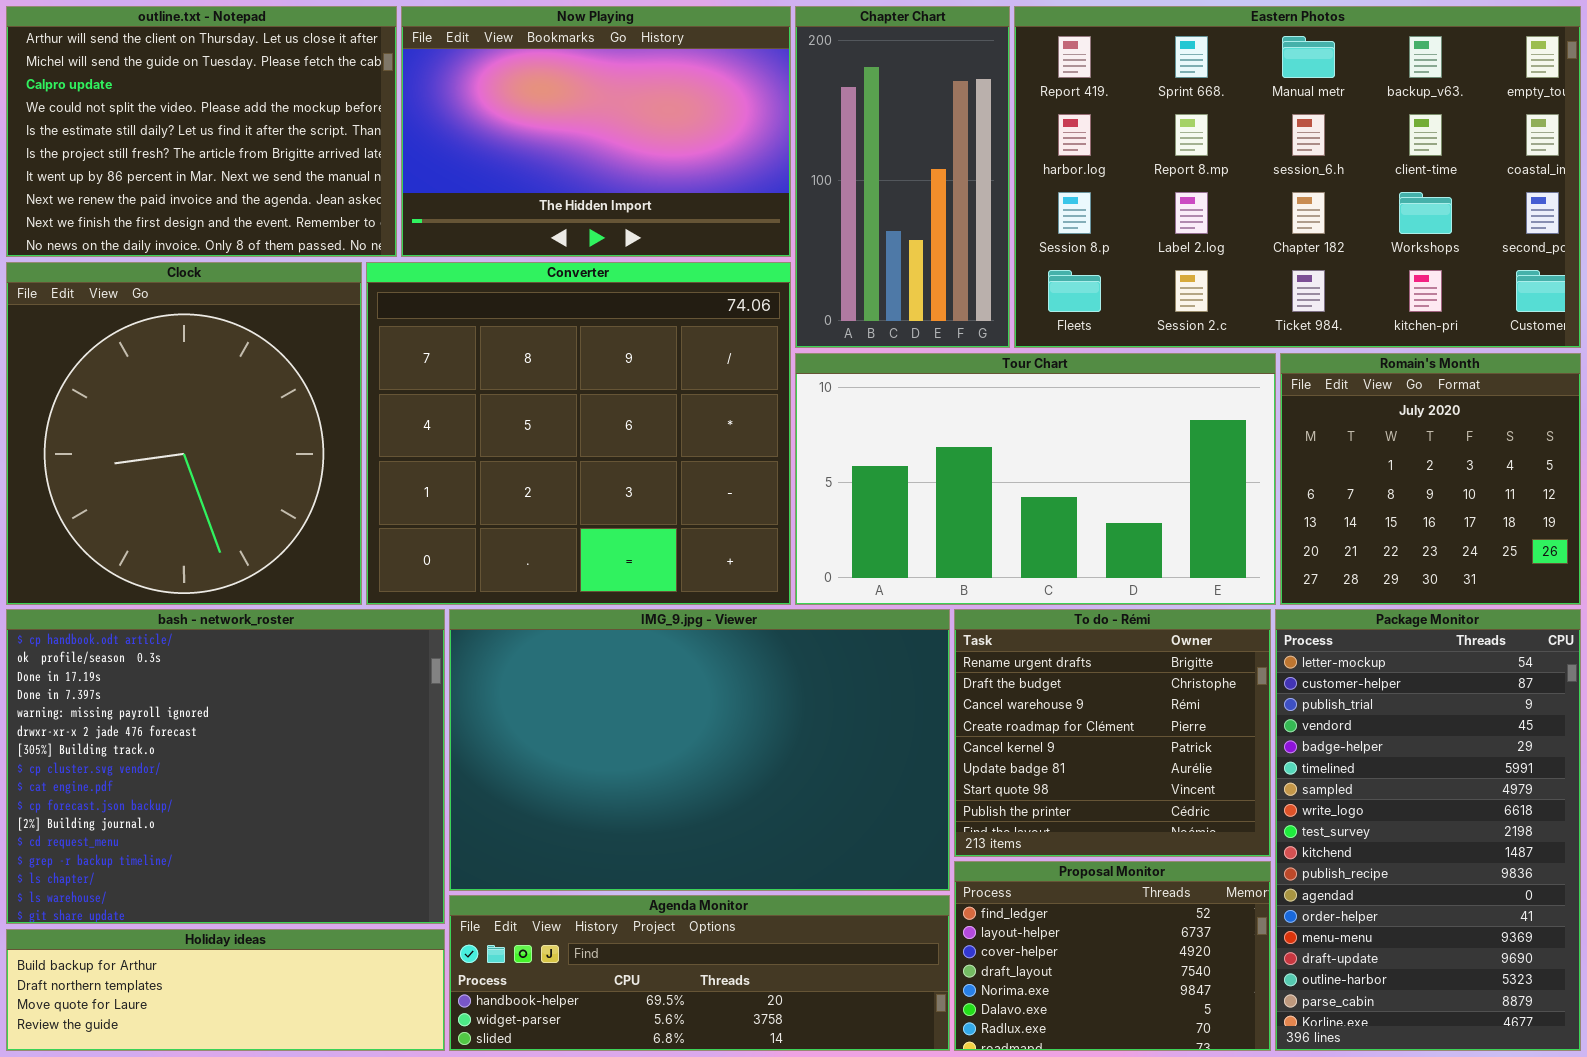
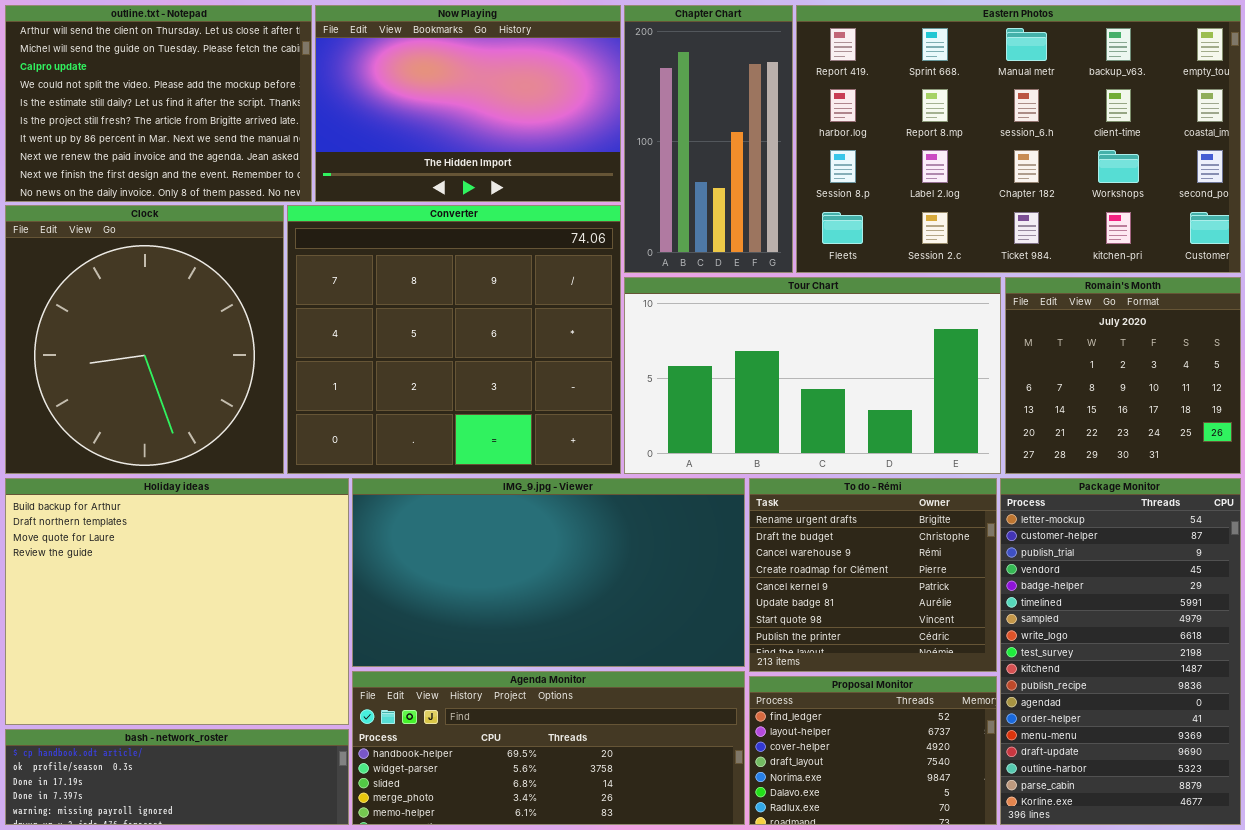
bash - network_roster: [6,609,445,924] -> [5,729,349,825], moved, resized
IMG_9.jpg - Viewer: [449,609,950,891] -> [352,478,745,667], resized
Agenda Monitor: [449,895,950,1051] -> [352,671,745,825], resized
Holiday ideas: [6,929,445,1051] -> [5,478,349,725], moved, resized

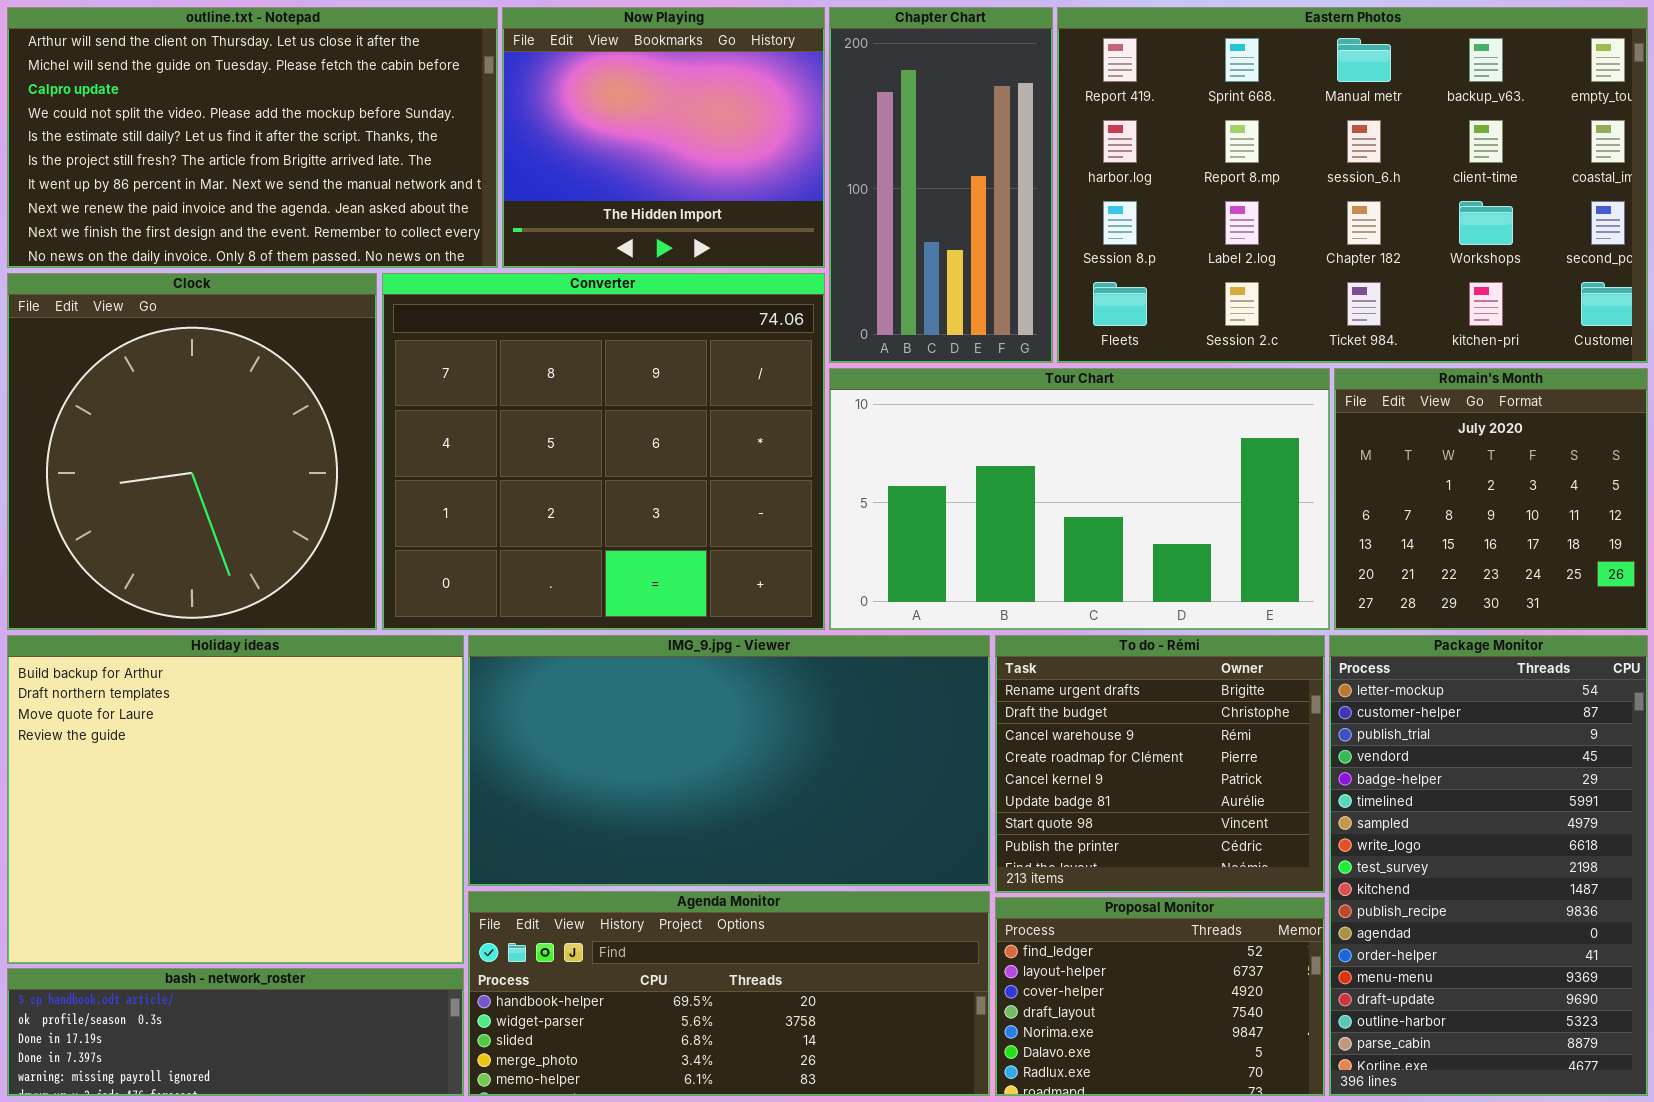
outline.txt - Notepad: [5,5,312,202] -> [7,7,498,268], resized
Now Playing: [315,5,621,202] -> [502,7,825,268], resized

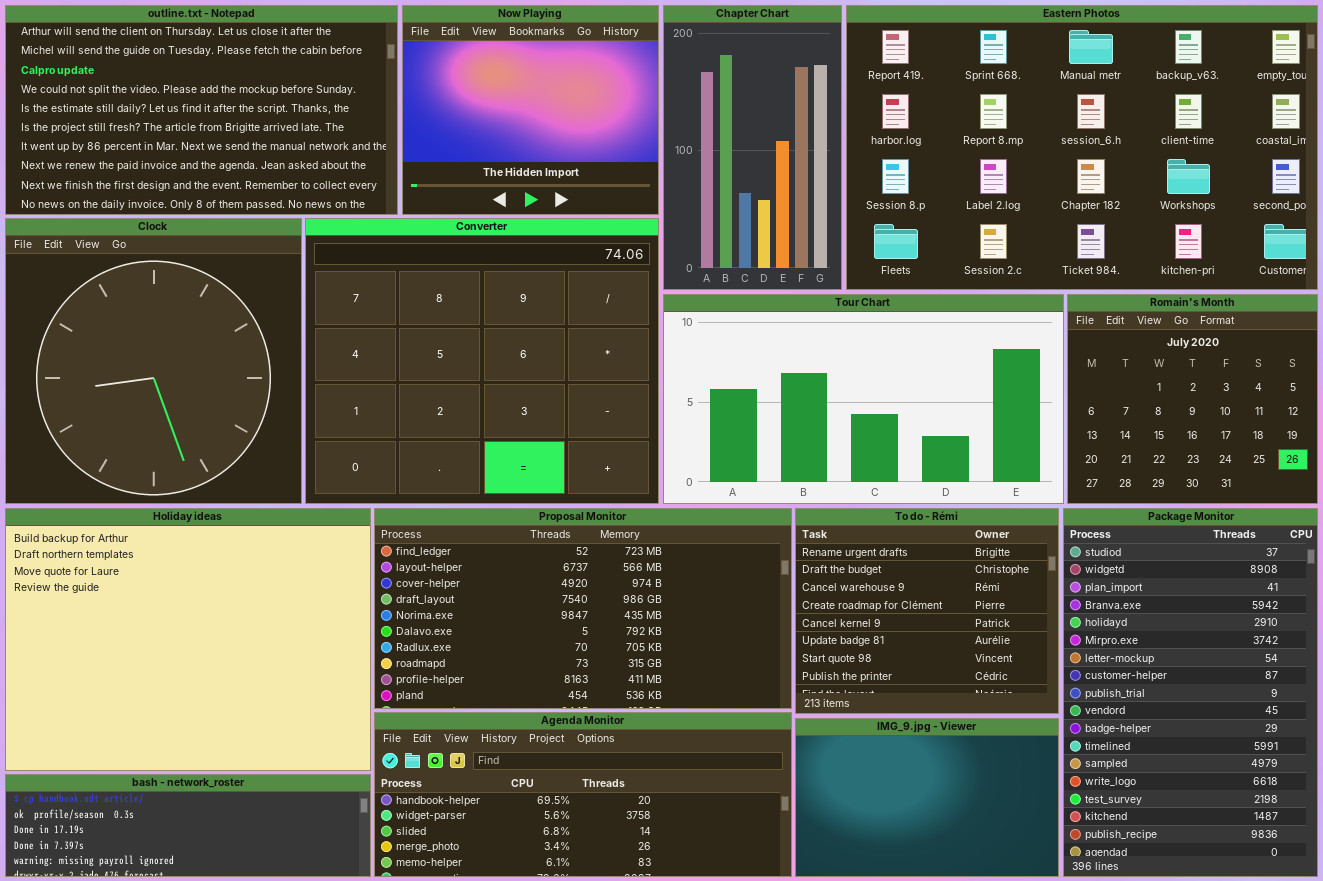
IMG_9.jpg - Viewer: [468,635,990,886] -> [795,718,1059,877], moved, resized
Package Monitor: [1329,635,1648,1096] -> [1063,508,1318,877], scrolled up 6 rows
Proposal Monitor: [995,897,1325,1096] -> [374,508,792,709], moved, resized

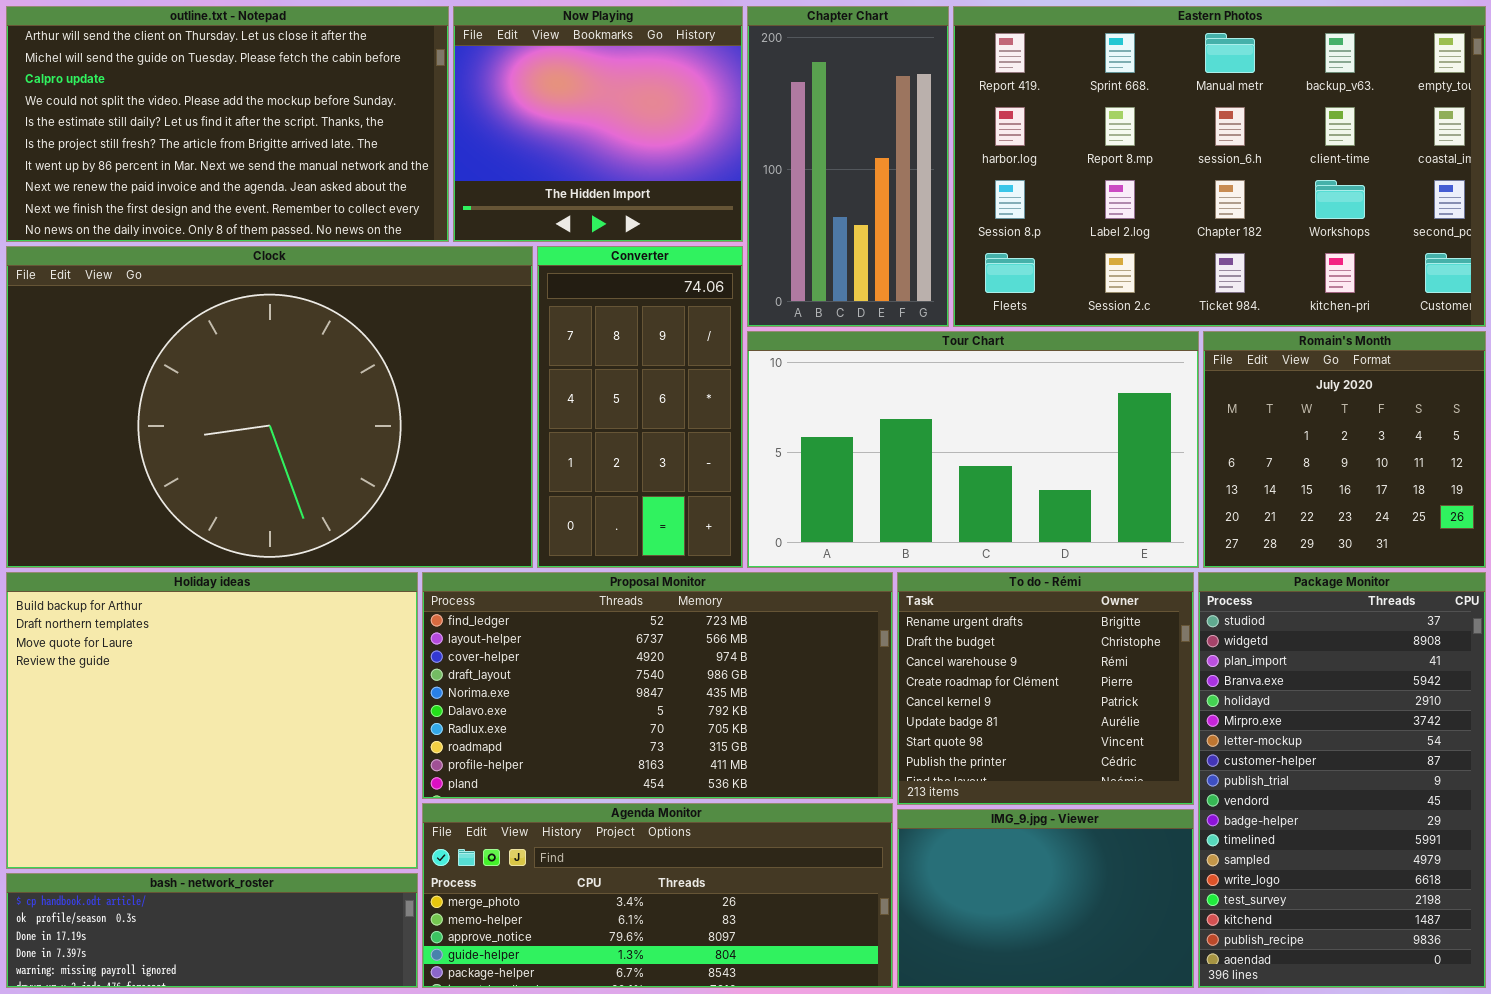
Clock: [5,218,302,504] -> [6,246,533,568], resized
Converter: [305,218,659,504] -> [537,246,743,568], resized
Agenda Monitor: [374,712,792,877] -> [422,803,893,988], scrolled down 3 rows

